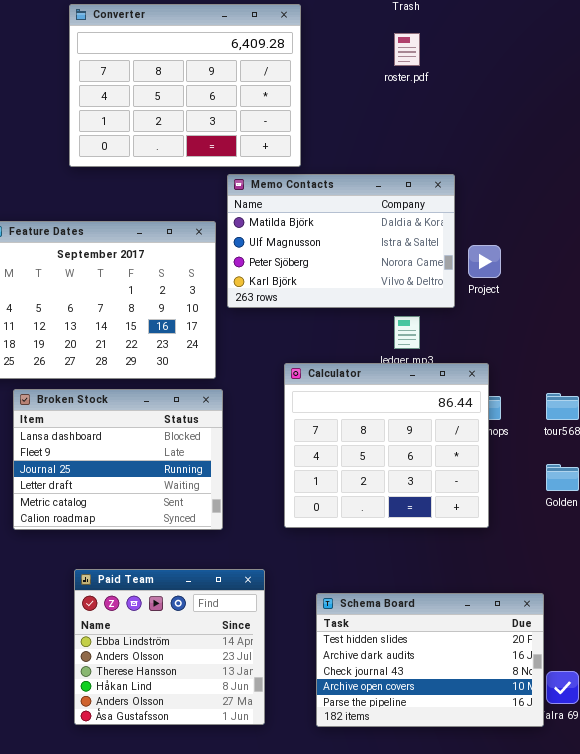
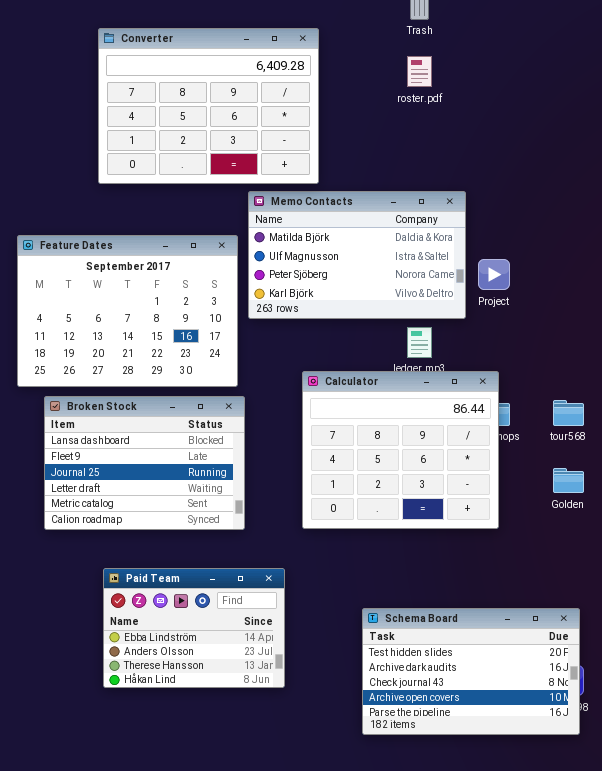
Paid Team: [74,569,265,725] -> [103,568,285,688], resized
Schema Board: [316,593,544,727] -> [362,608,580,735], moved

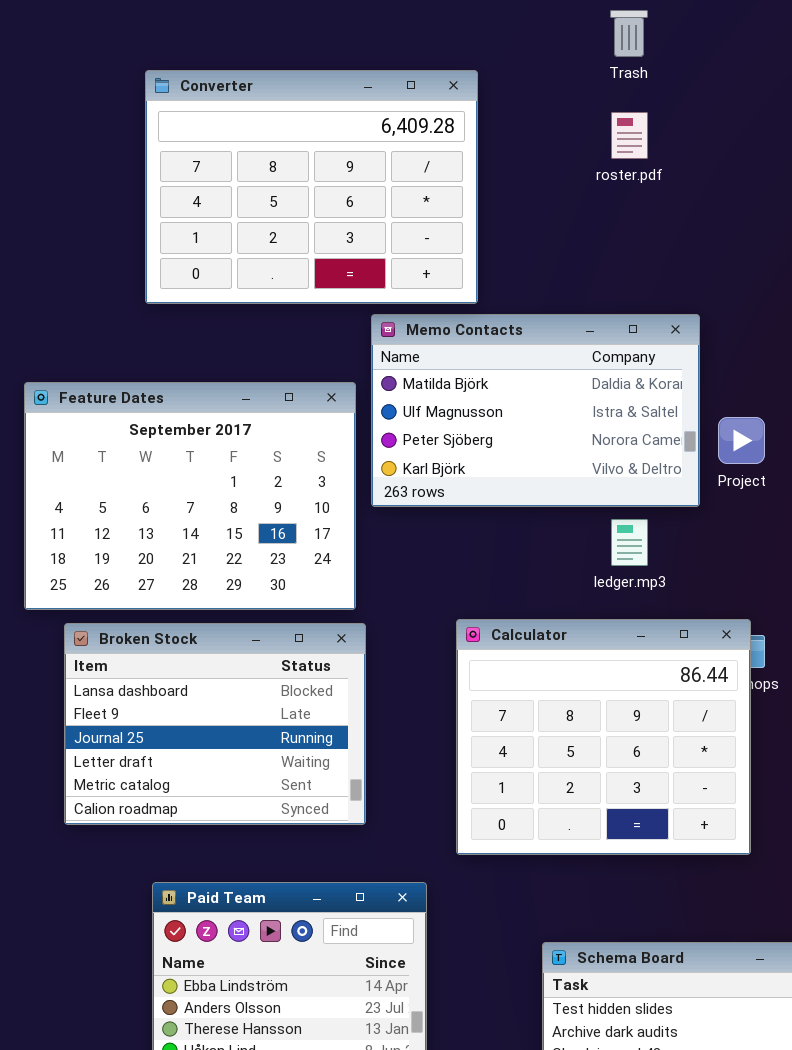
Calculator: [302,371,499,529] -> [456,619,751,855], moved

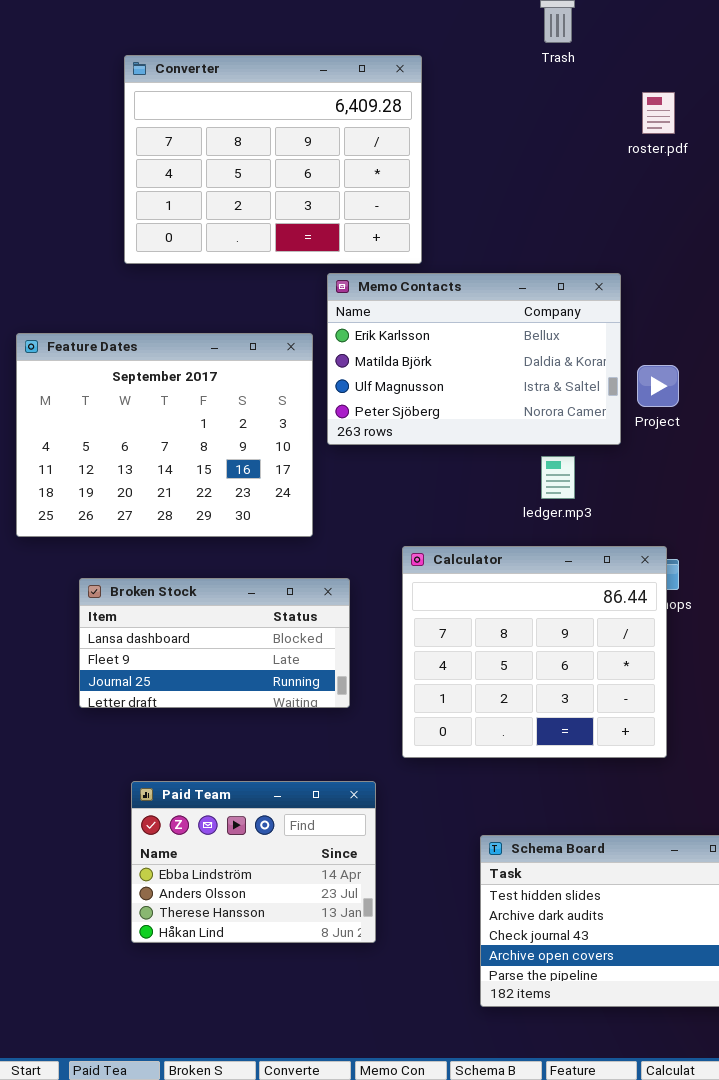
roster.pdf: [611,112,648,159] -> [642,92,675,134], moved
Memo Contacts: [371,314,700,507] -> [327,273,621,445], scrolled up 1 row
Broken Stock: [64,623,366,825] -> [79,578,350,708], moved, resized

